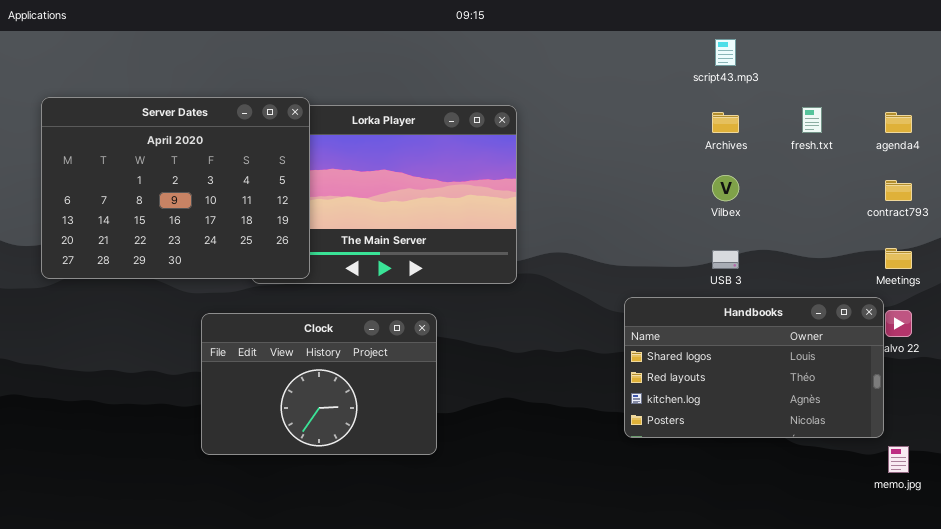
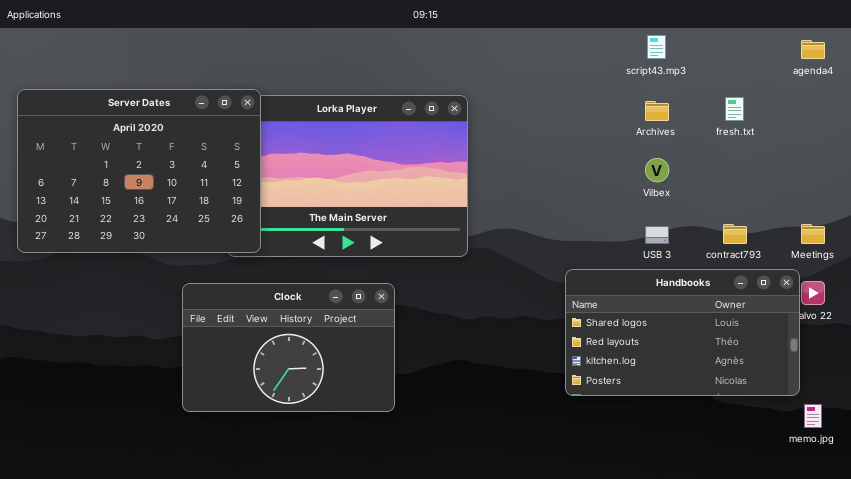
Server Dates: [41,97,310,279] -> [17,89,261,253], moved
agenda4: [885,112,912,133] -> [801,40,825,59], moved
contract793: [885,180,912,201] -> [723,224,747,244], moved

